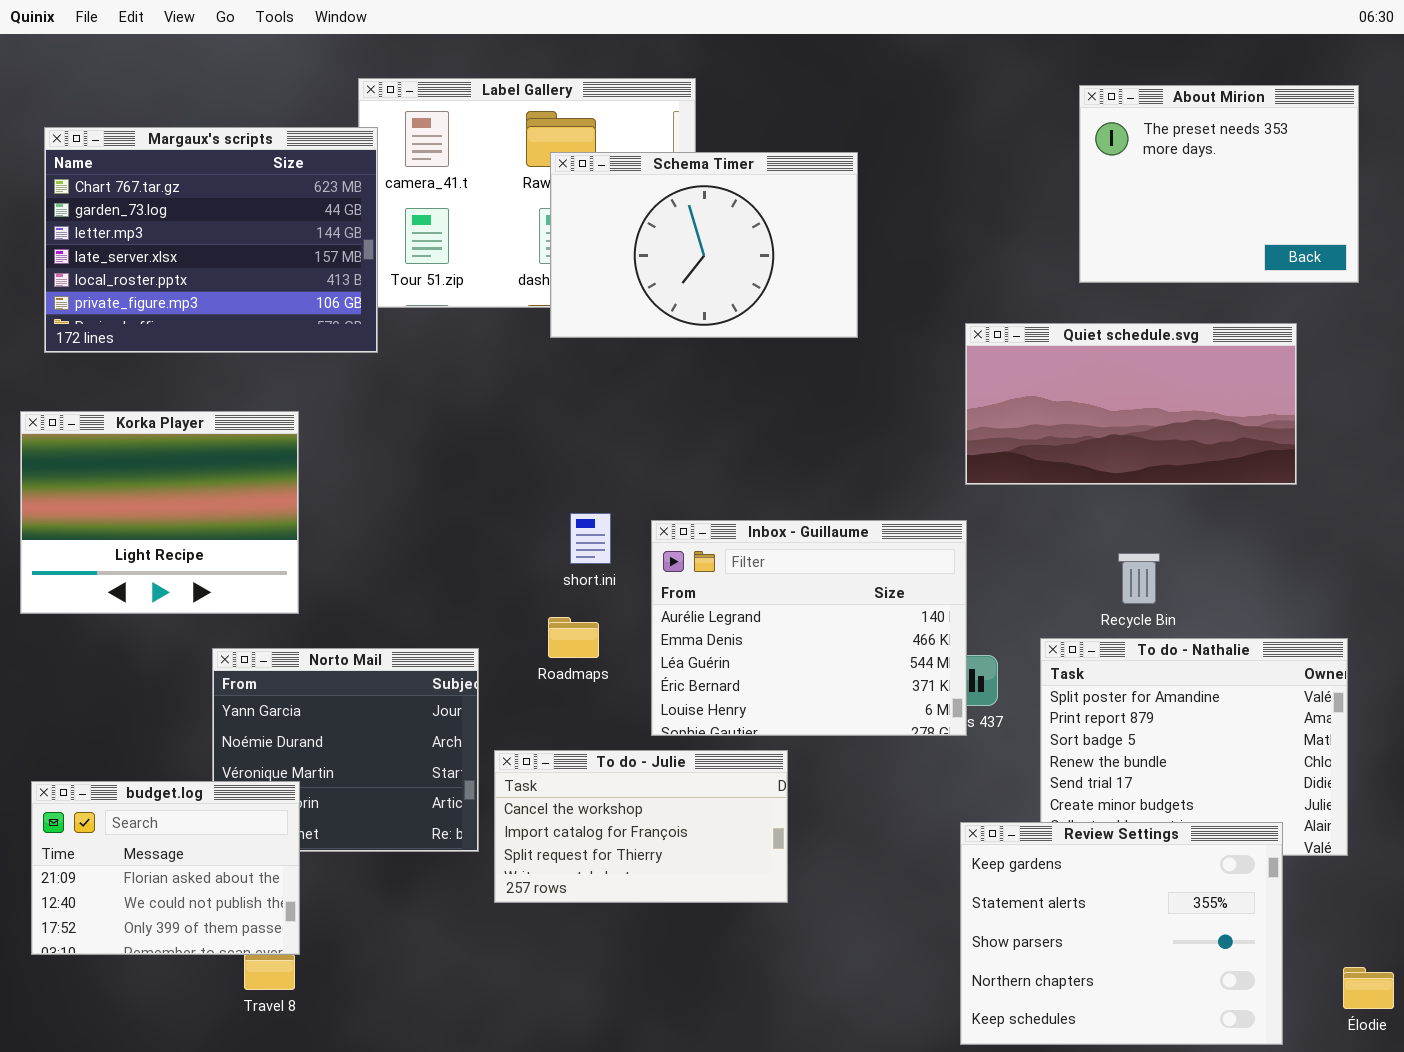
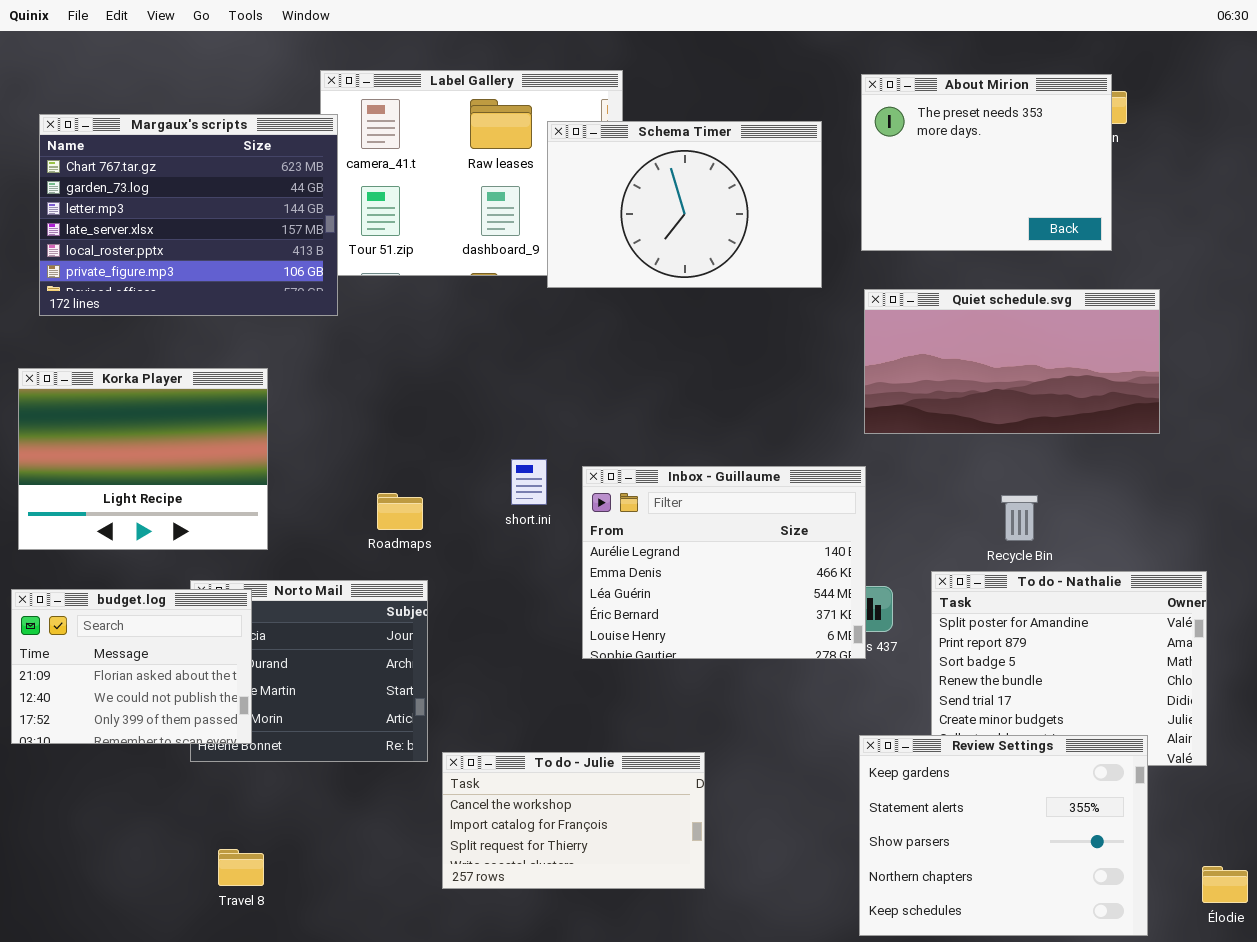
About Mirion: [1079,85,1359,283] -> [861,74,1112,251], moved
Schema Timer: [550,152,858,338] -> [547,121,822,288], moved
Roadmaps: [548,617,599,658] -> [377,493,423,530], moved
To do - Julie: [494,750,788,903] -> [442,752,705,889], moved
budget.log: [31,781,300,955] -> [11,589,252,744], moved

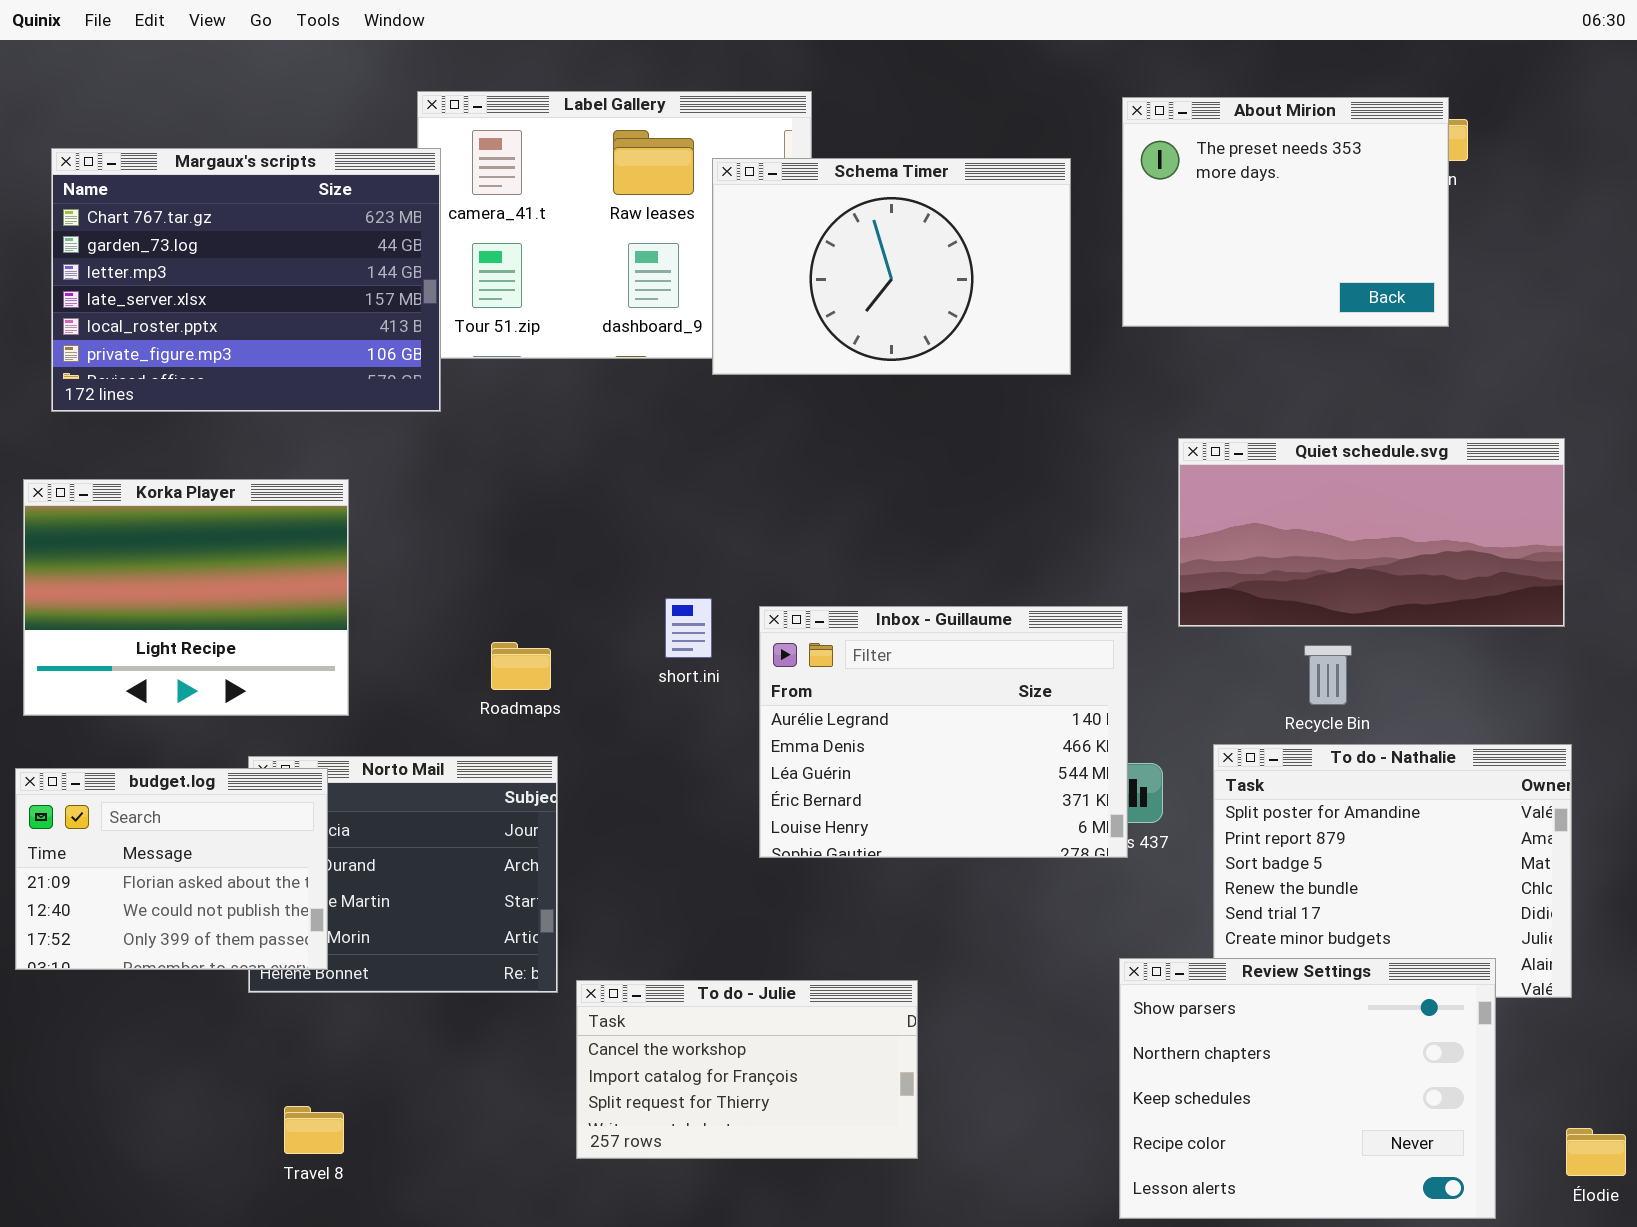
Quiet schedule.svg: [864,289,1160,434] -> [1178,438,1565,627], moved
Review Settings: [859,735,1148,936] -> [1119,958,1496,1219], scrolled down 2 rows

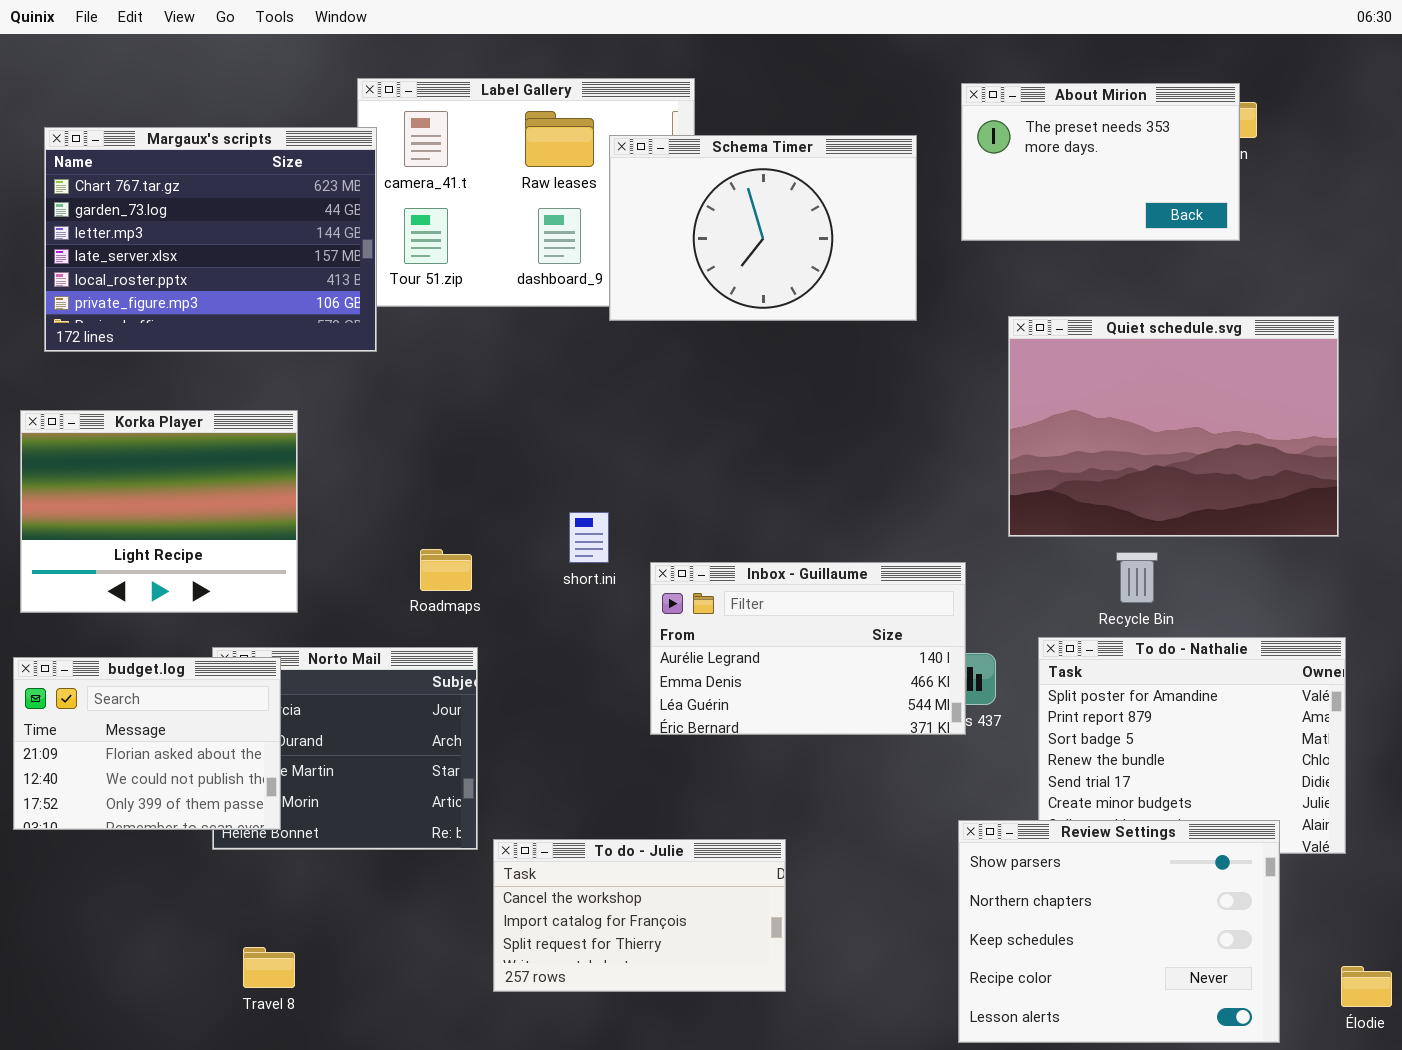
About Mirion: [1122,97,1449,327] -> [961,83,1240,241], resized
Quiet schedule.svg: [1178,438,1565,627] -> [1008,316,1339,537], resized
Inbox - Guillaume: [759,606,1128,858] -> [650,562,966,735], resized

